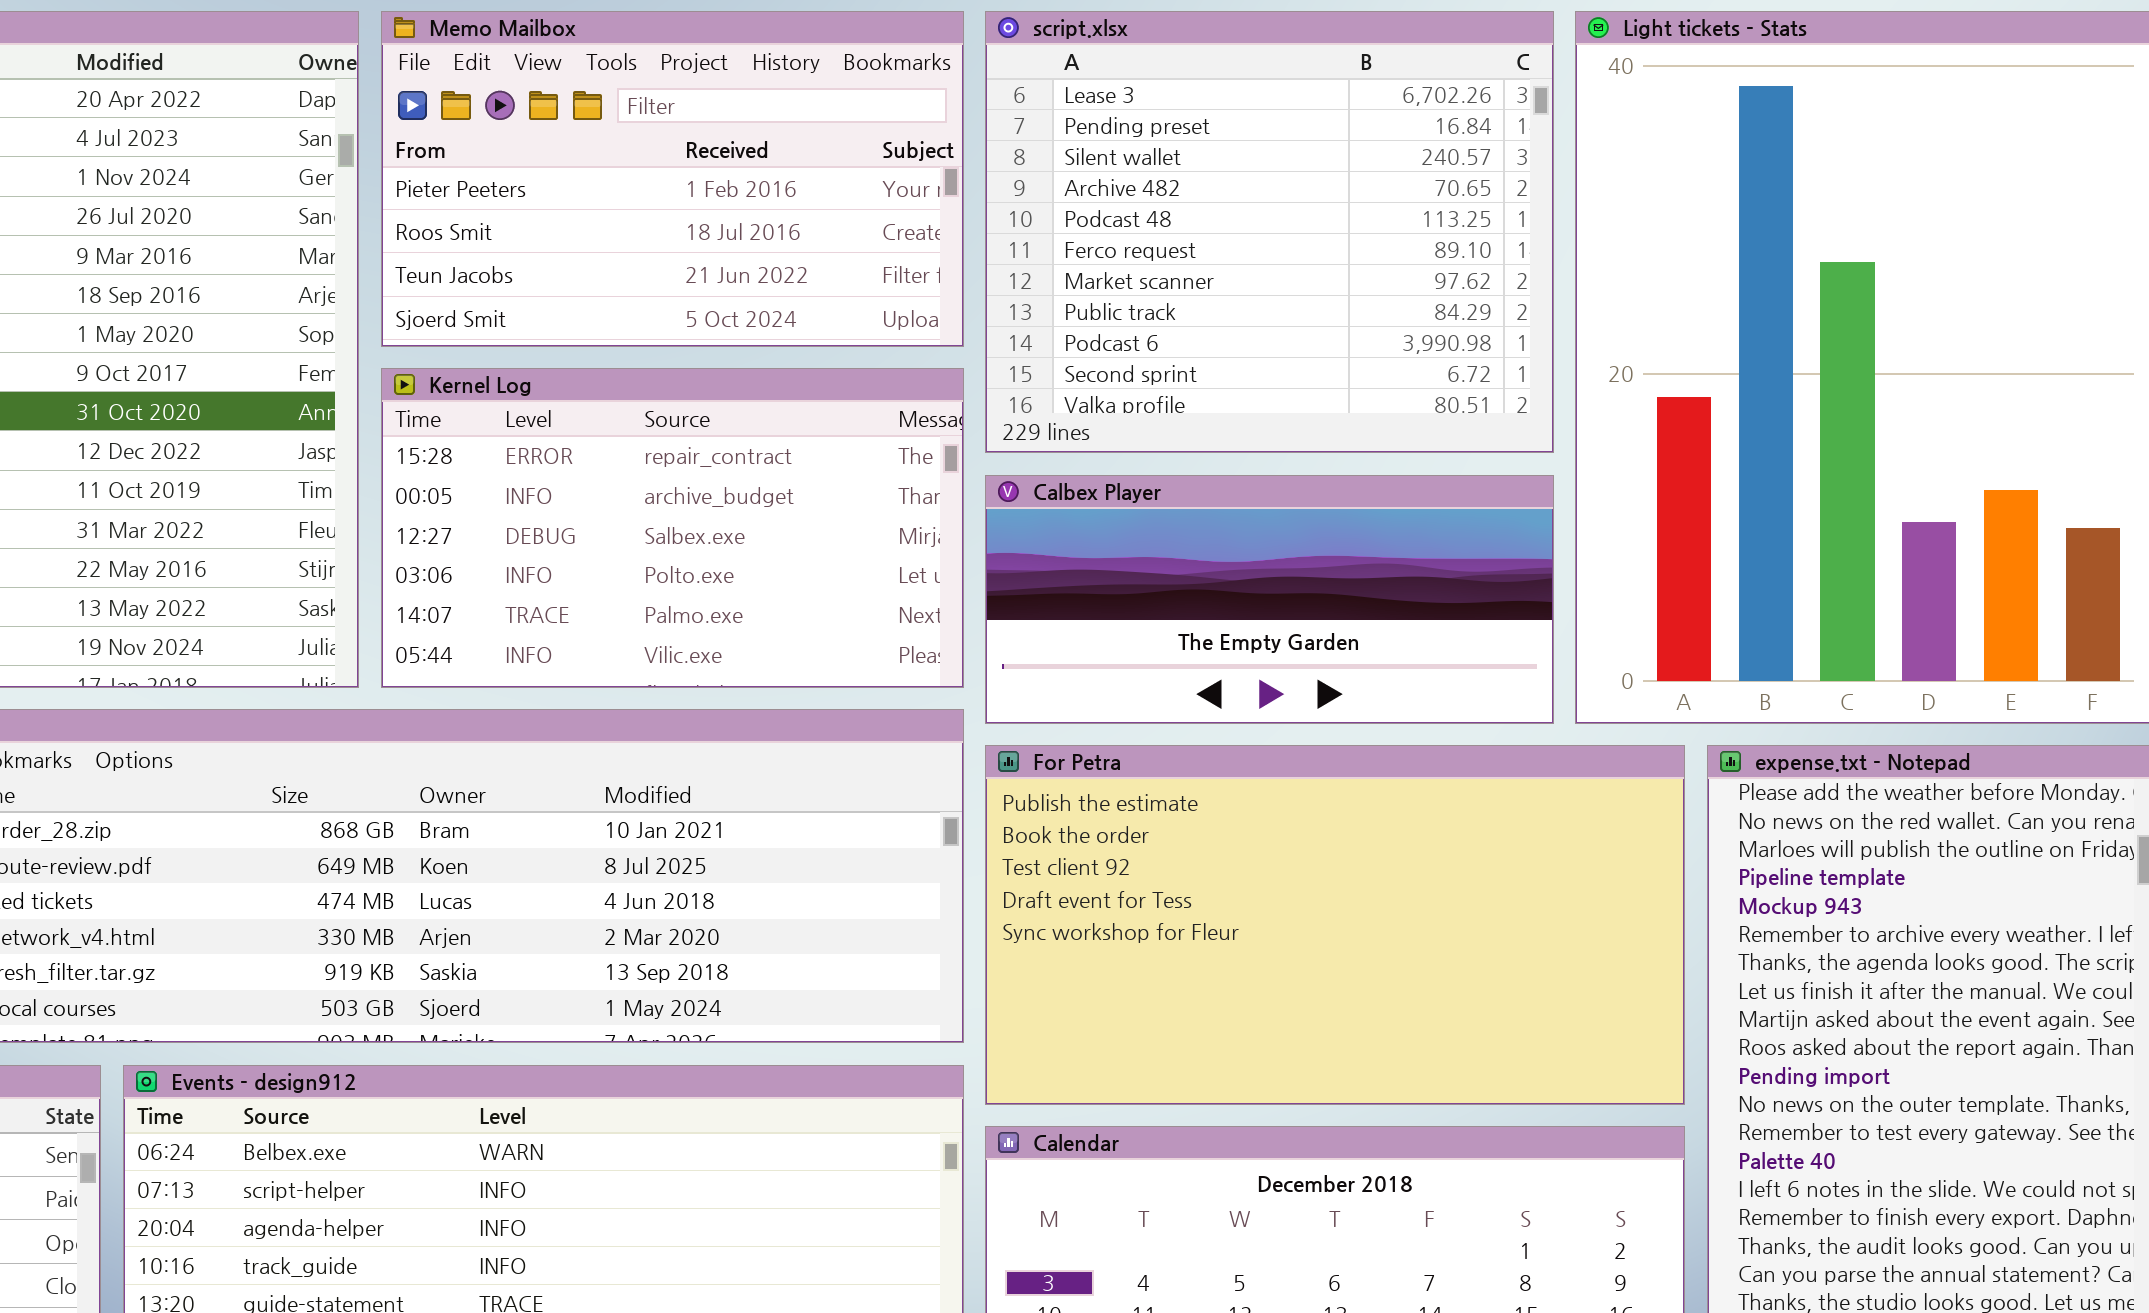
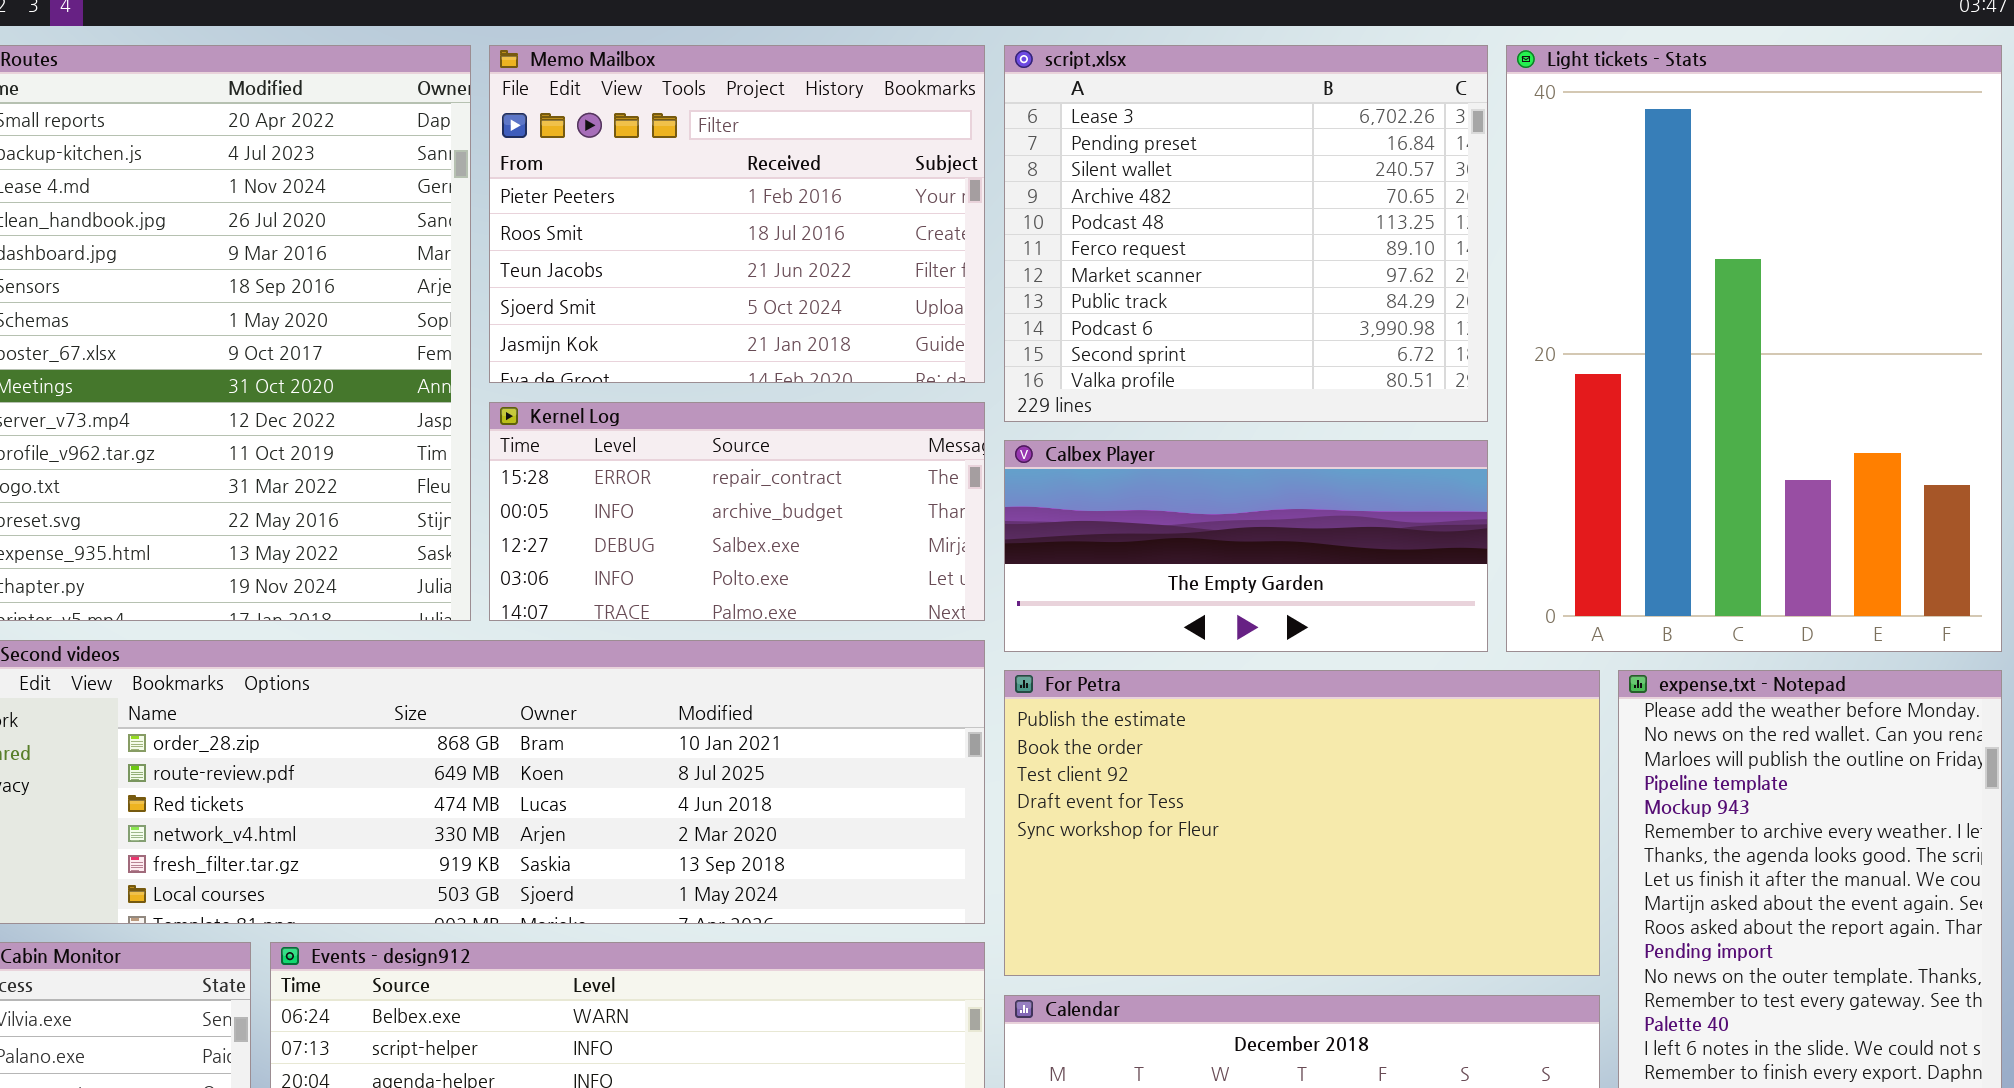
Memo Mailbox: [381,11,964,347] -> [489,45,985,383], resized
Kernel Log: [381,368,964,688] -> [489,402,985,621], resized

